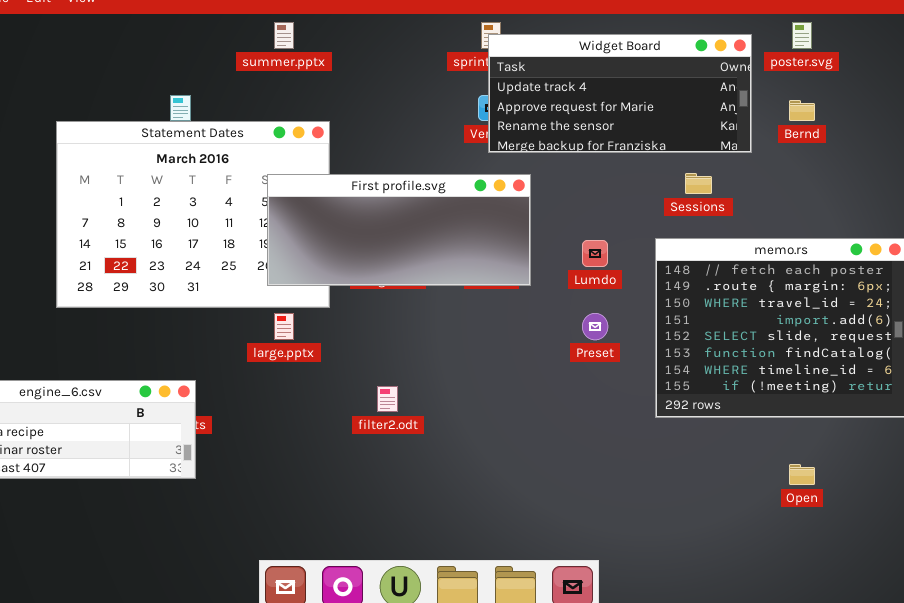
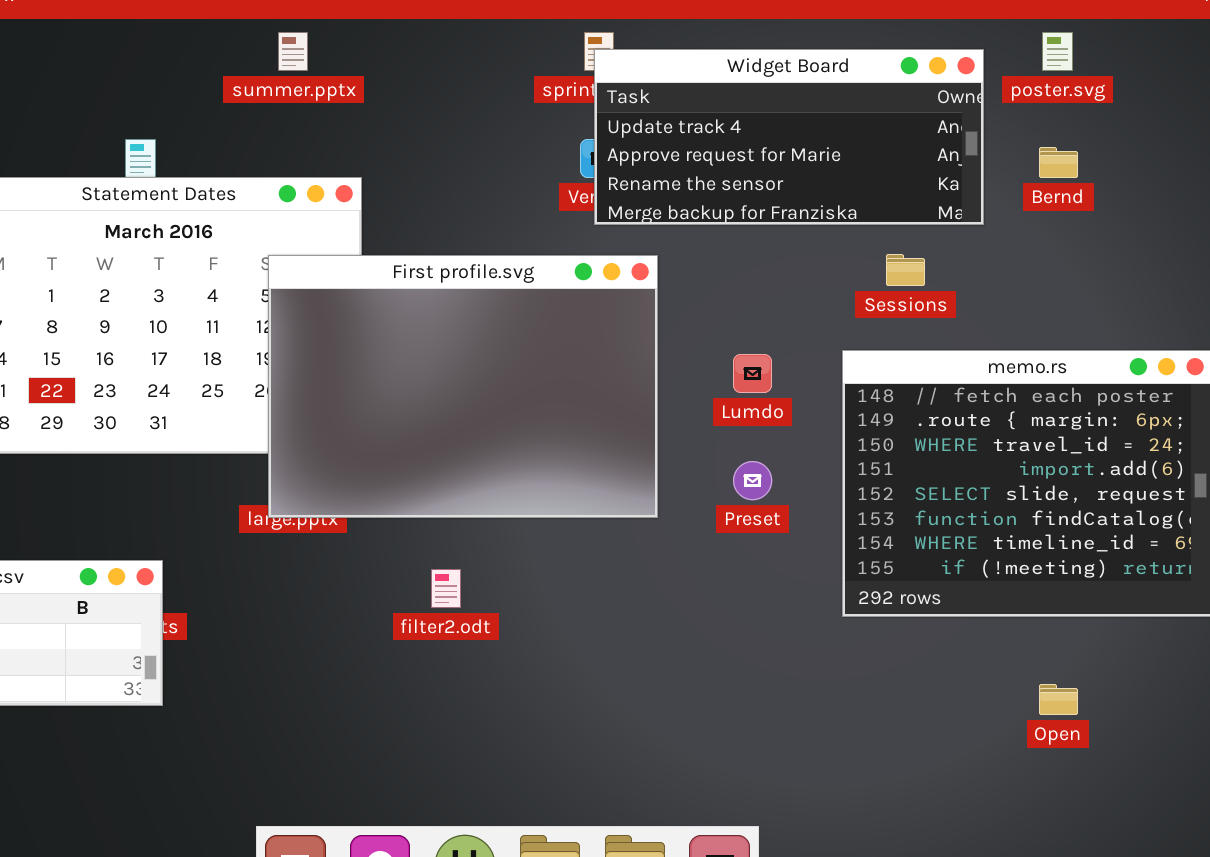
First profile.svg: [267,174,531,286] -> [268,255,658,518], resized

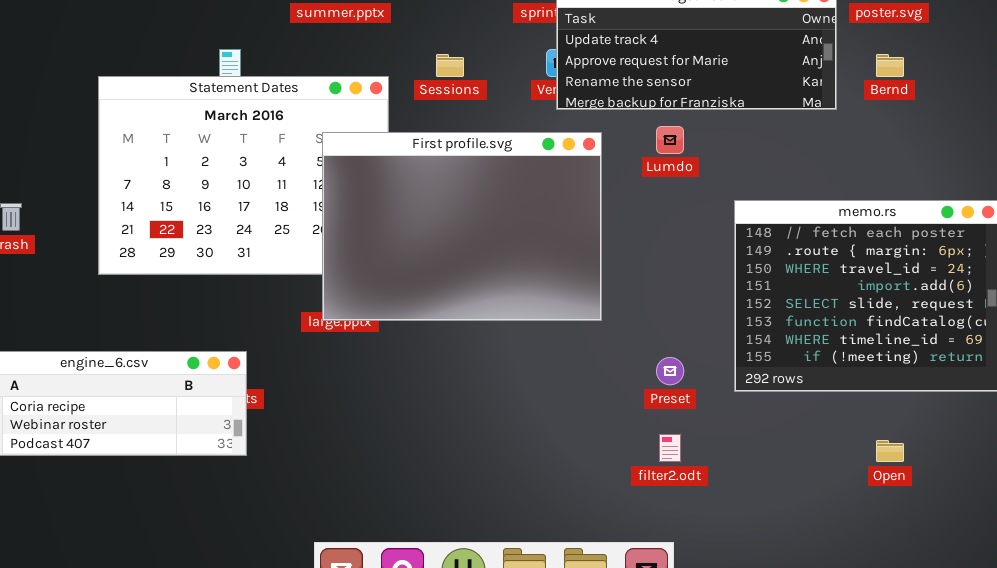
Sessions: [886,254,925,286] -> [436,54,464,77], moved
Lumdo: [733,354,772,393] -> [656,126,684,154], moved
Preset: [733,461,772,500] -> [656,357,684,385], moved
filter2.odt: [431,569,461,608] -> [659,434,681,462], moved

